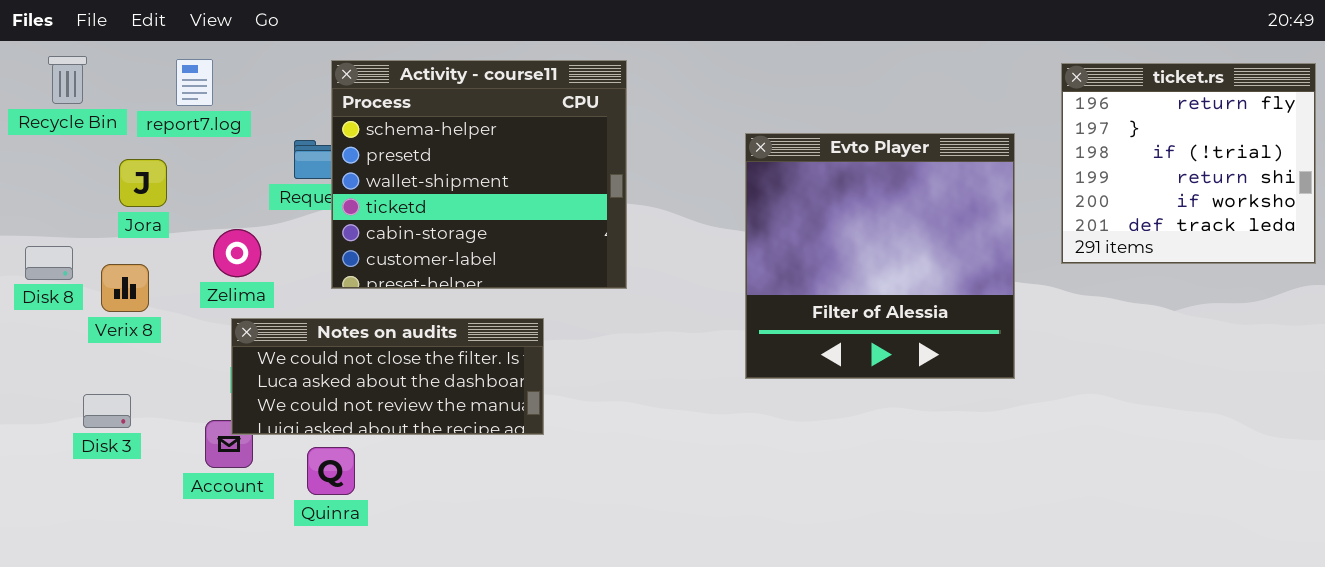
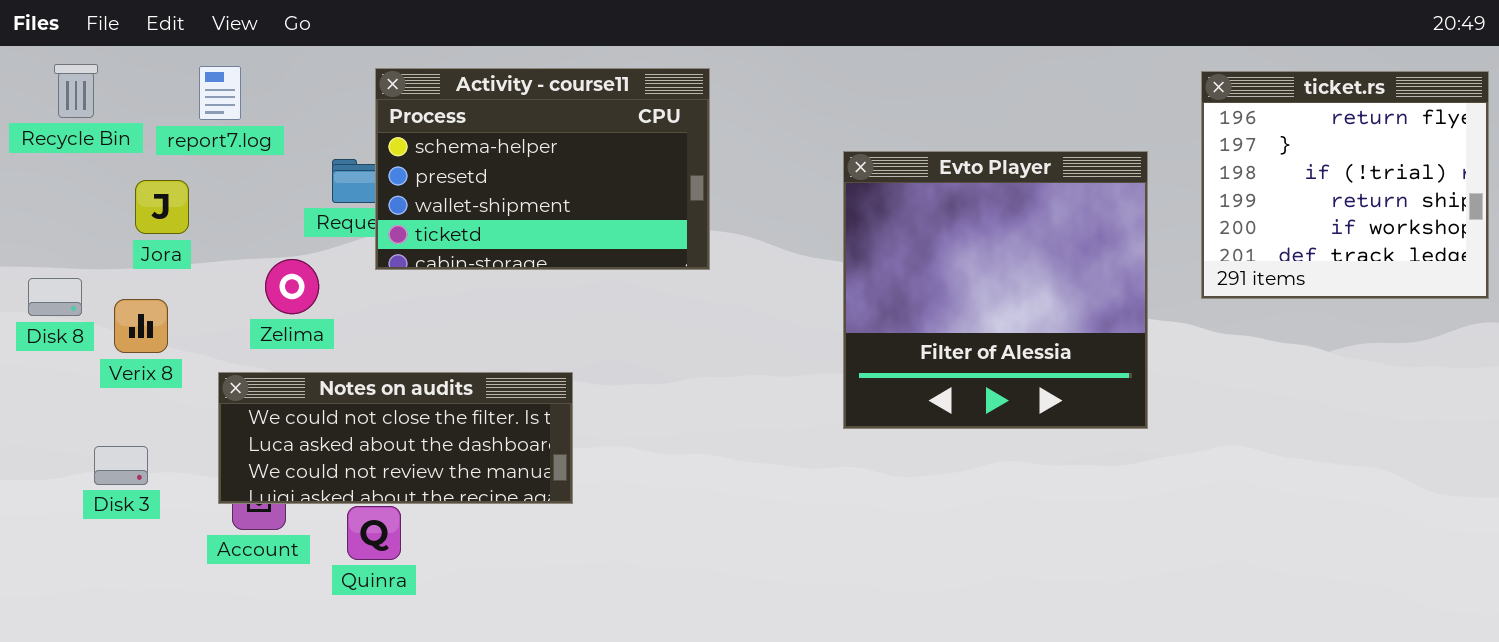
Activity - course11: [331,60,627,289] -> [375,68,710,270], resized
Zelima: [213,229,261,277] -> [265,259,319,314], moved
Notes on audits: [231,318,544,435] -> [218,372,573,504], moved

